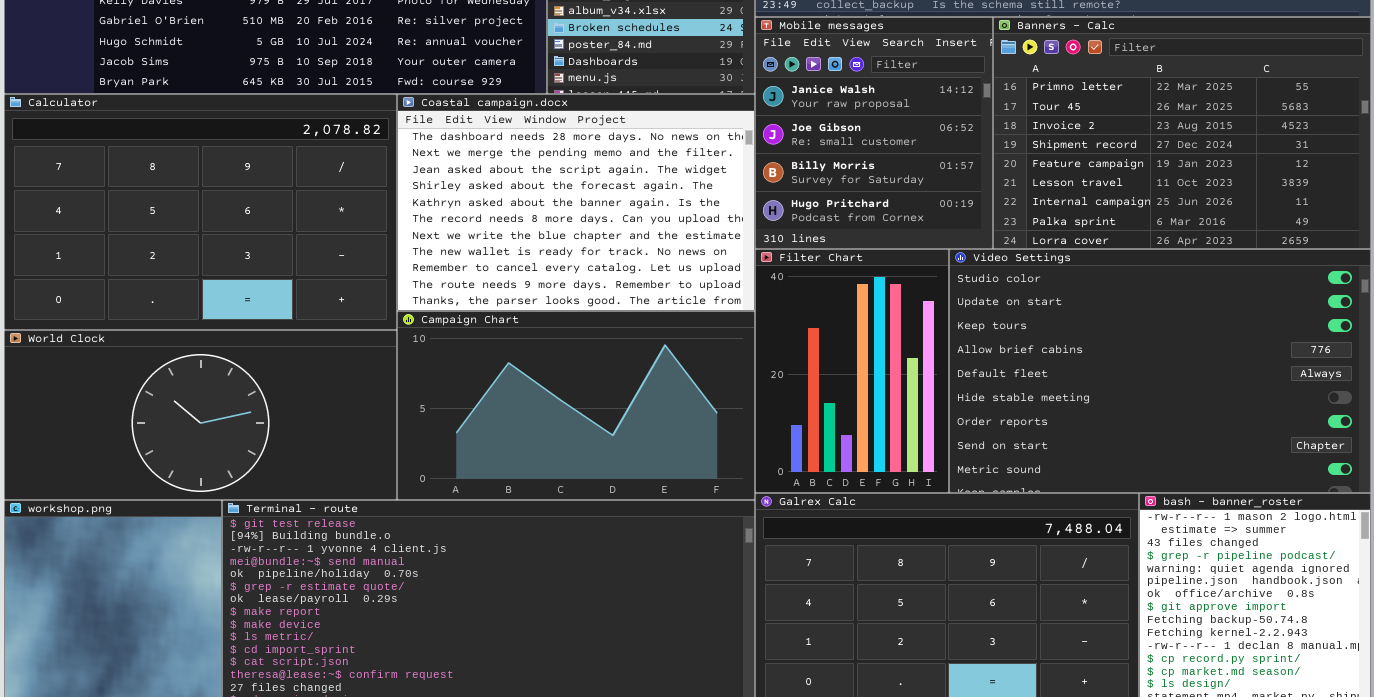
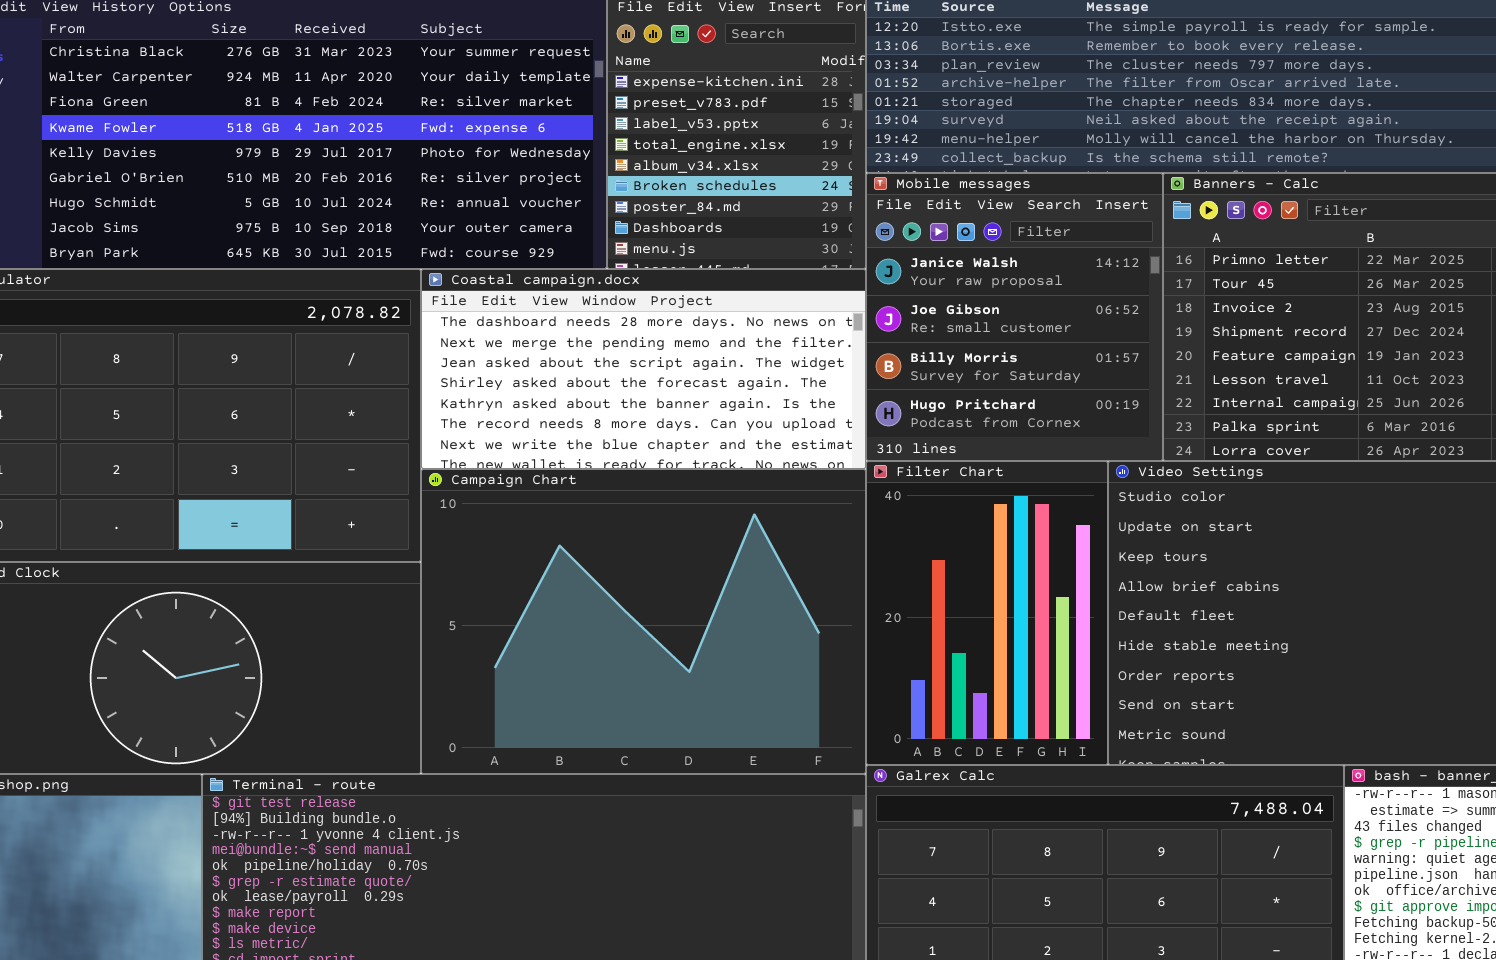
Coastal campaign.docx: [397,94,755,311] -> [421,269,866,469], resized
Campaign Chart: [397,311,755,500] -> [421,469,866,774], resized

